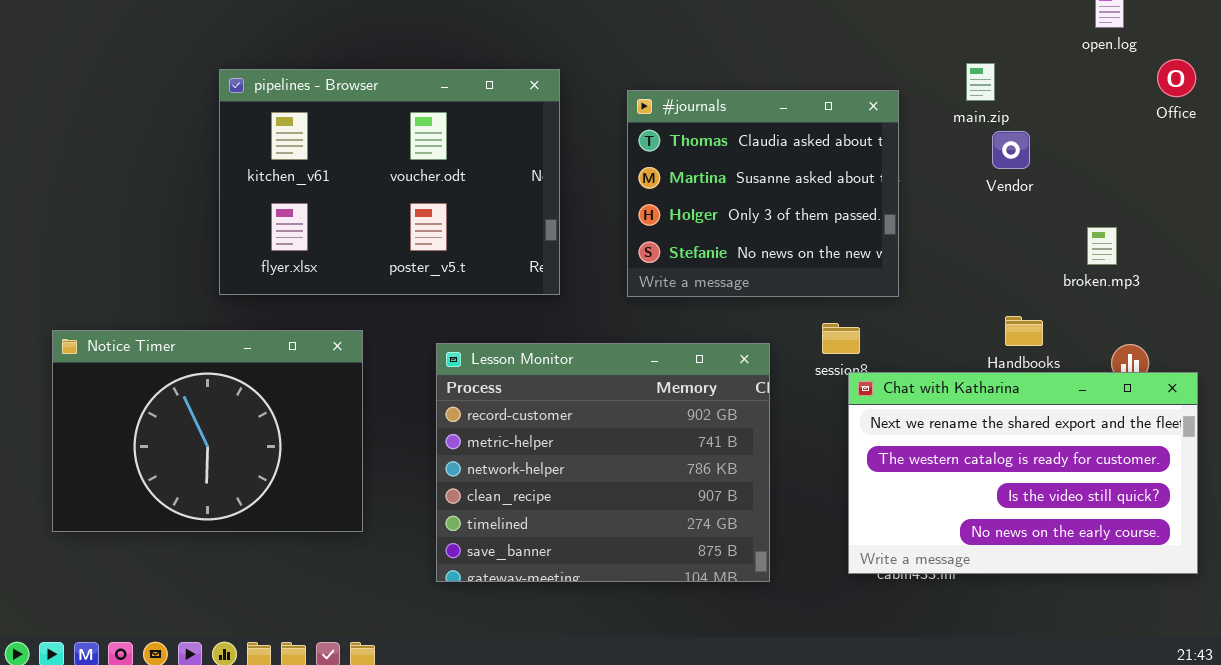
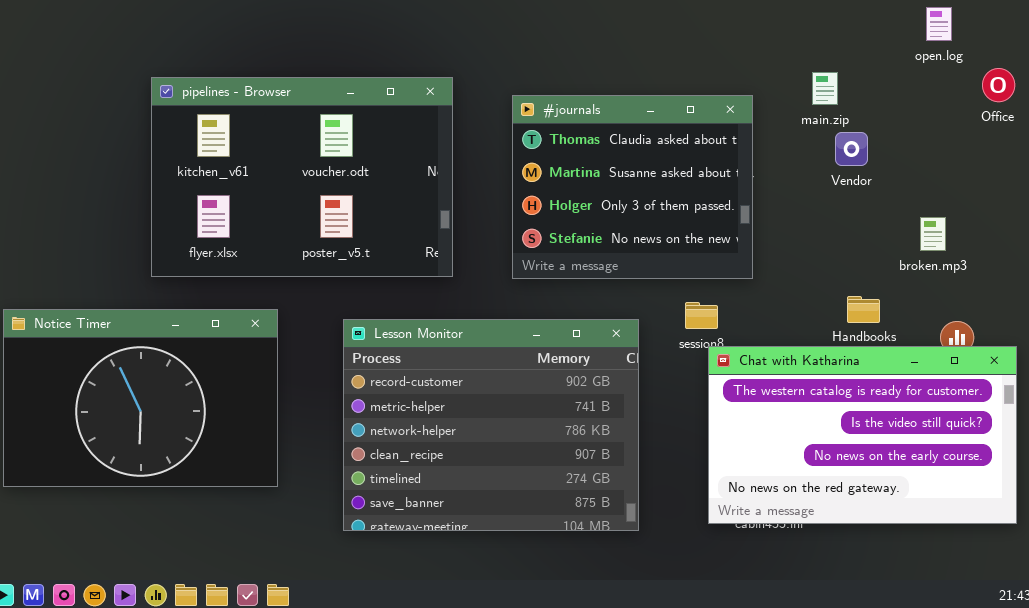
Chat with Katharina: [848,372,1198,574] -> [708,346,1017,524], scrolled down 1 row

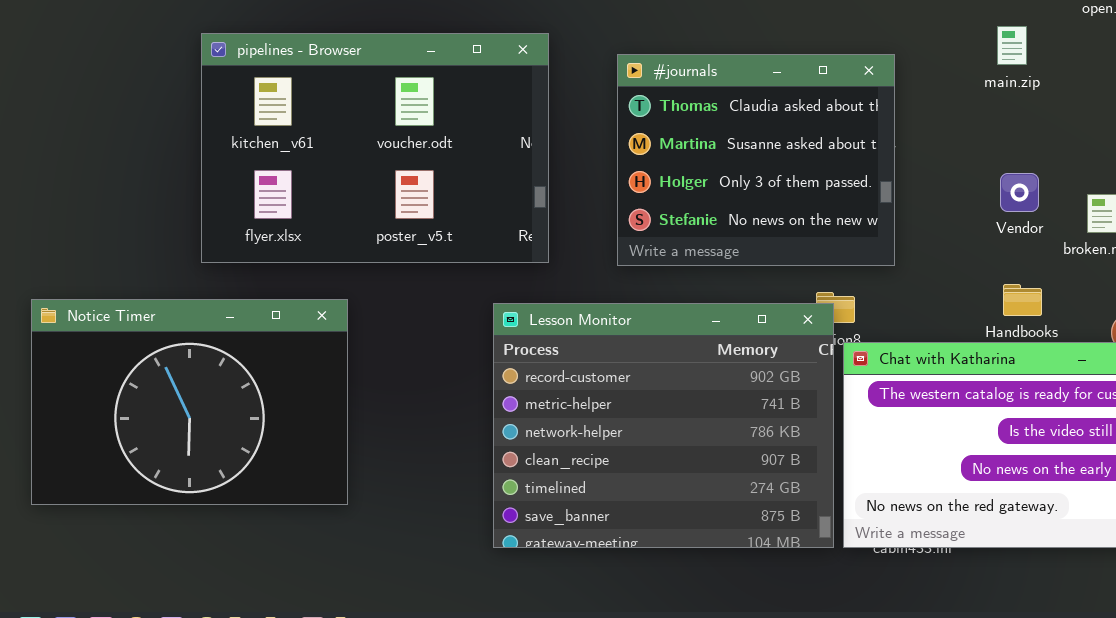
main.zip: [812,72,838,105] -> [997,26,1027,65], moved
Vendor: [835,132,868,166] -> [1000,173,1039,212], moved
Lesson Monitor: [343,319,639,531] -> [493,303,834,548], moved

